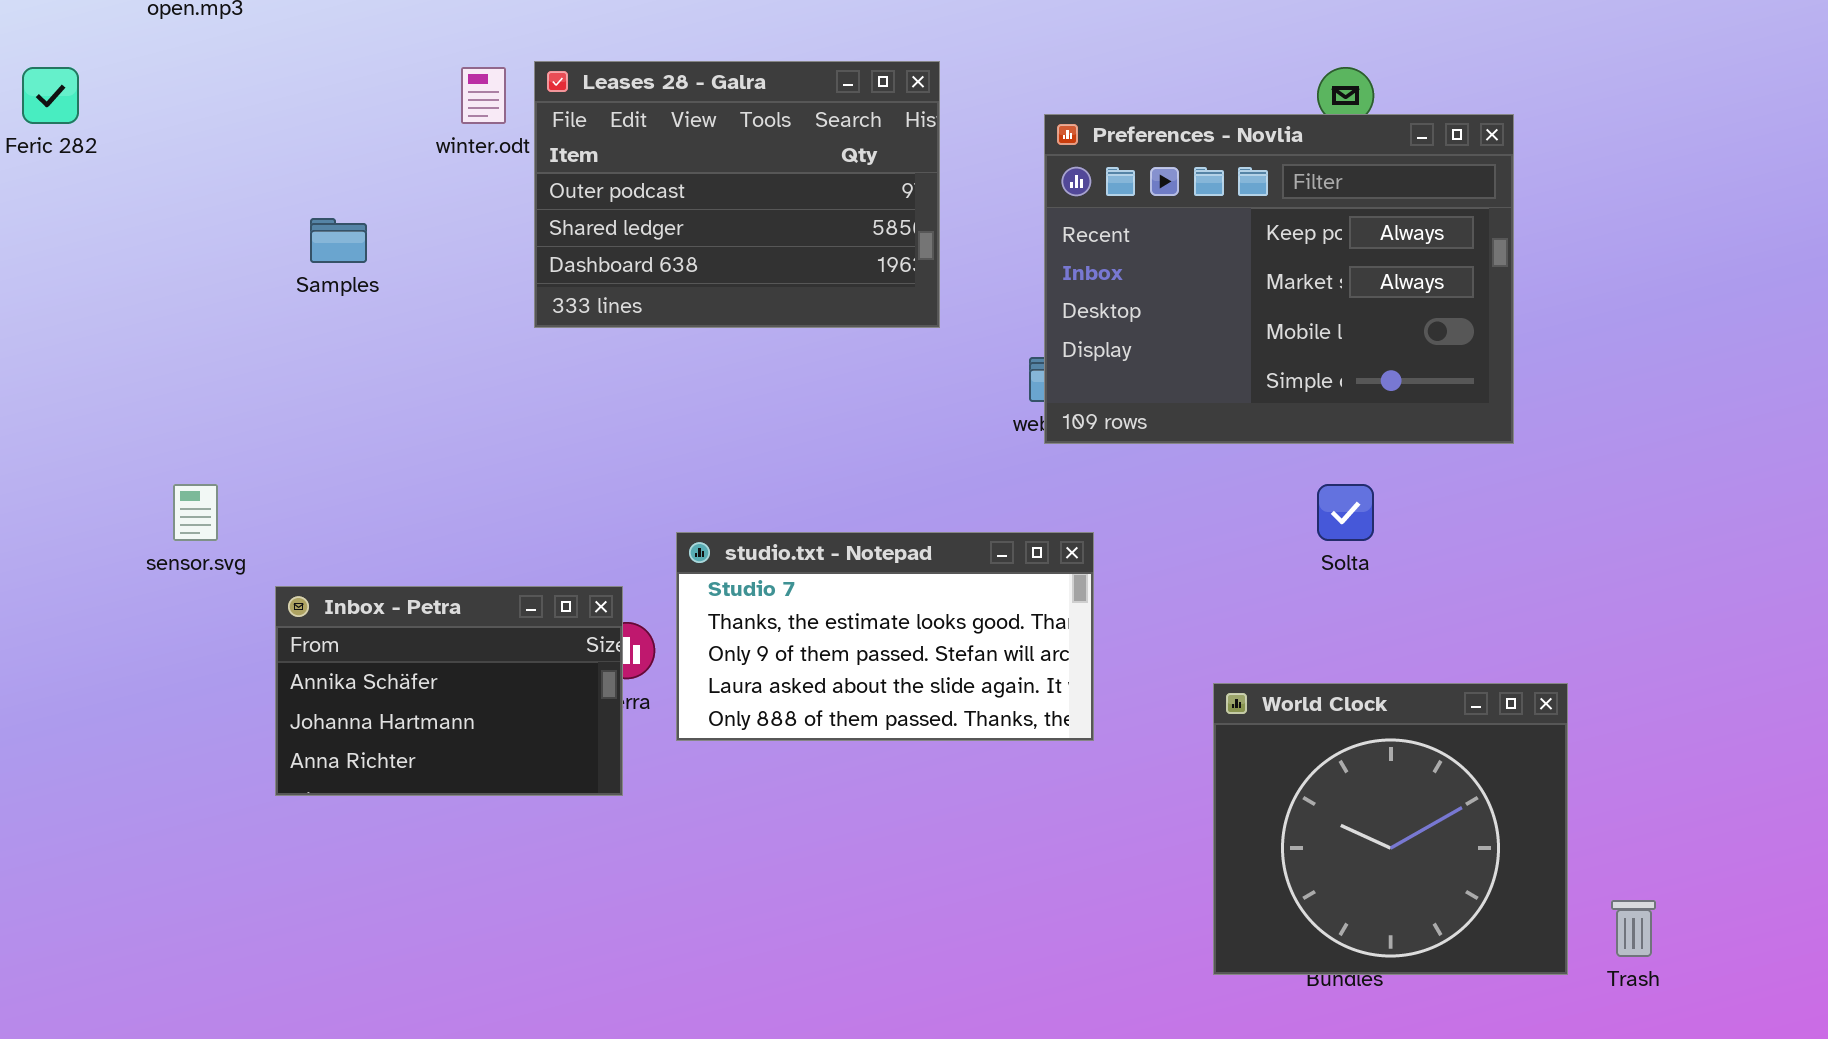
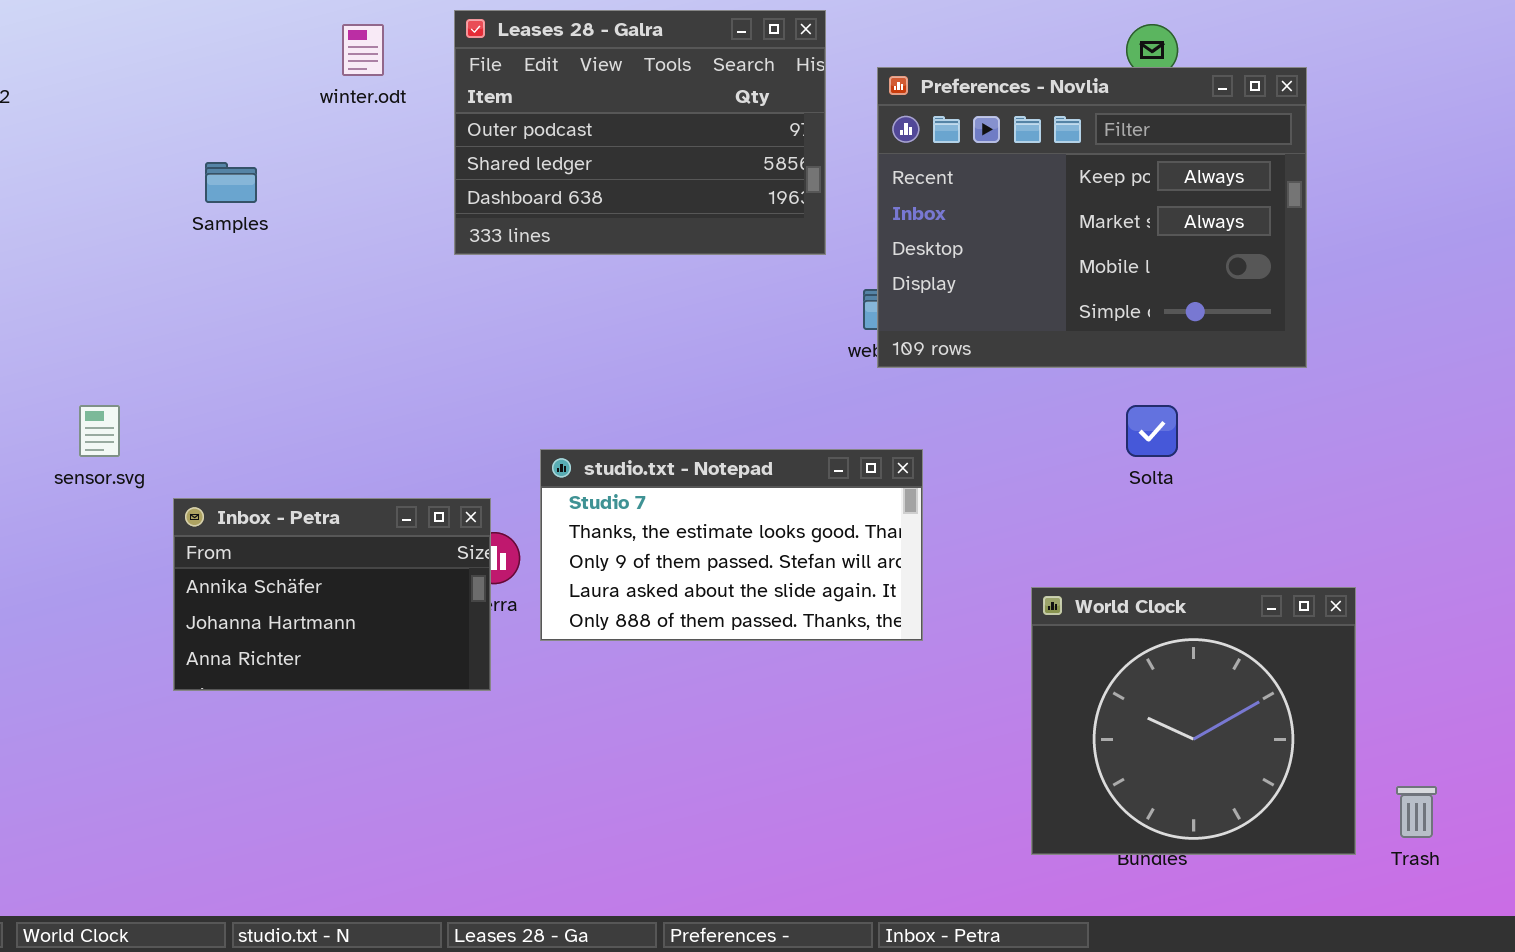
Leases 28 - Galra: [534,61,940,328] -> [454,10,826,255], moved

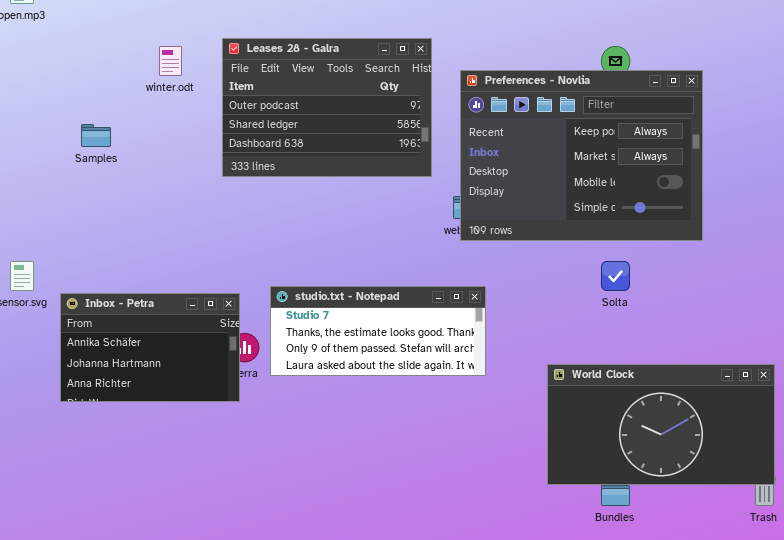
studio.txt - Notepad: [540,449,923,641] -> [270,286,486,376], resized
Inbox - Petra: [173,498,491,691] -> [60,293,240,402], moved
World Clock: [1031,587,1356,855] -> [547,364,775,485], resized

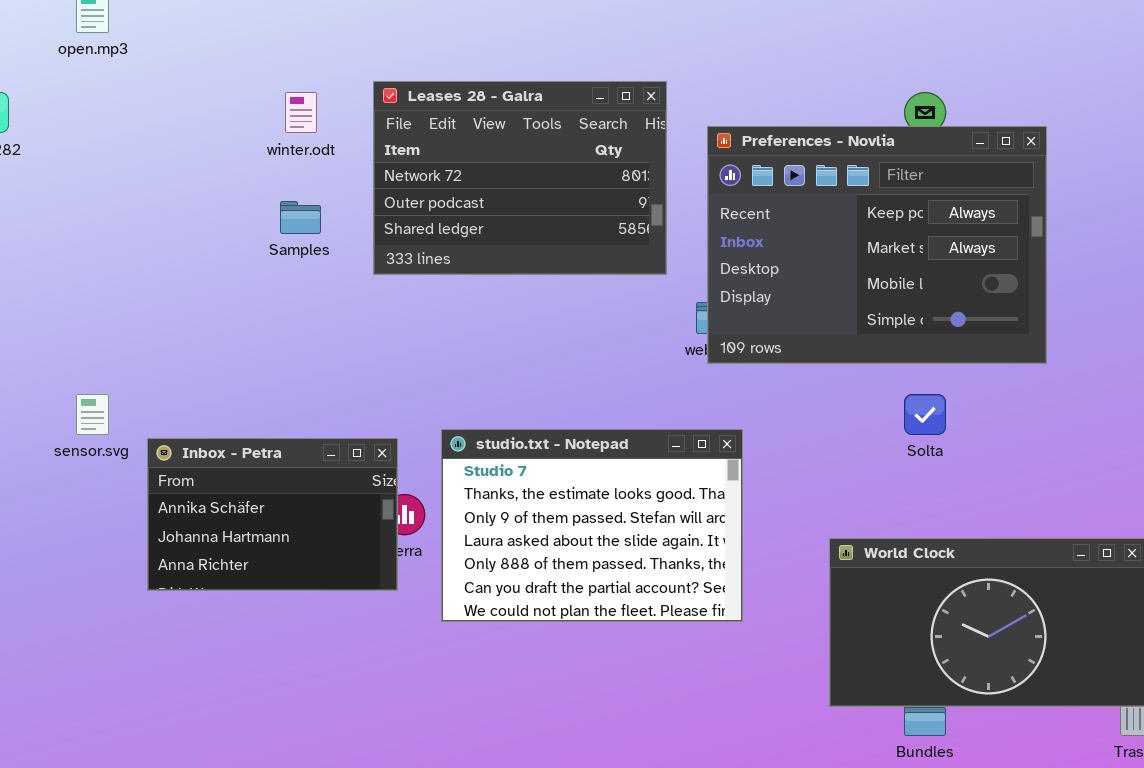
Leases 28 - Galra: [222,38,432,177] -> [373,81,667,275], scrolled up 1 row
Samples: [81,124,111,147] -> [280,201,321,234], moved
studio.txt - Notepad: [270,286,486,376] -> [441,429,743,622], resized

